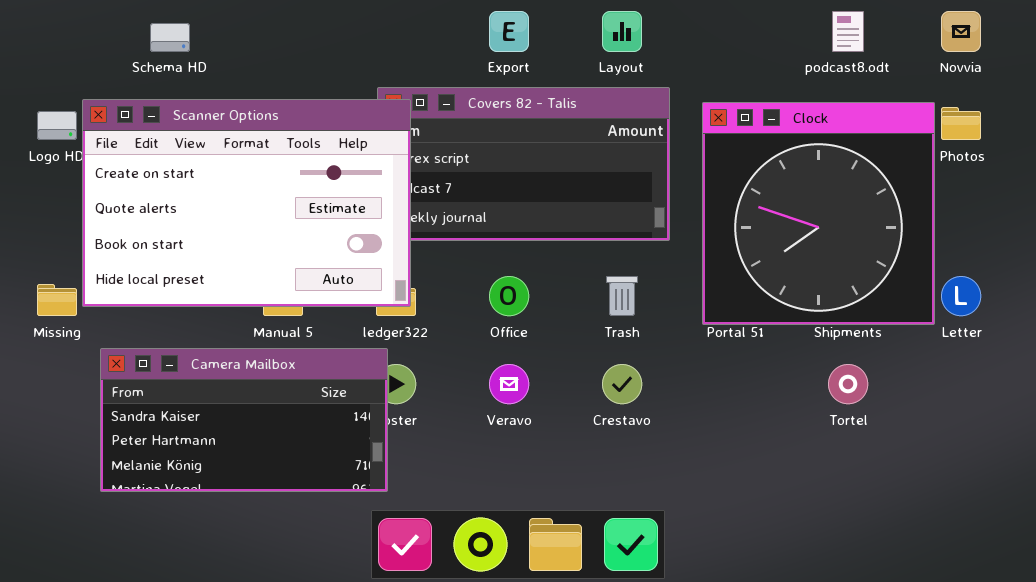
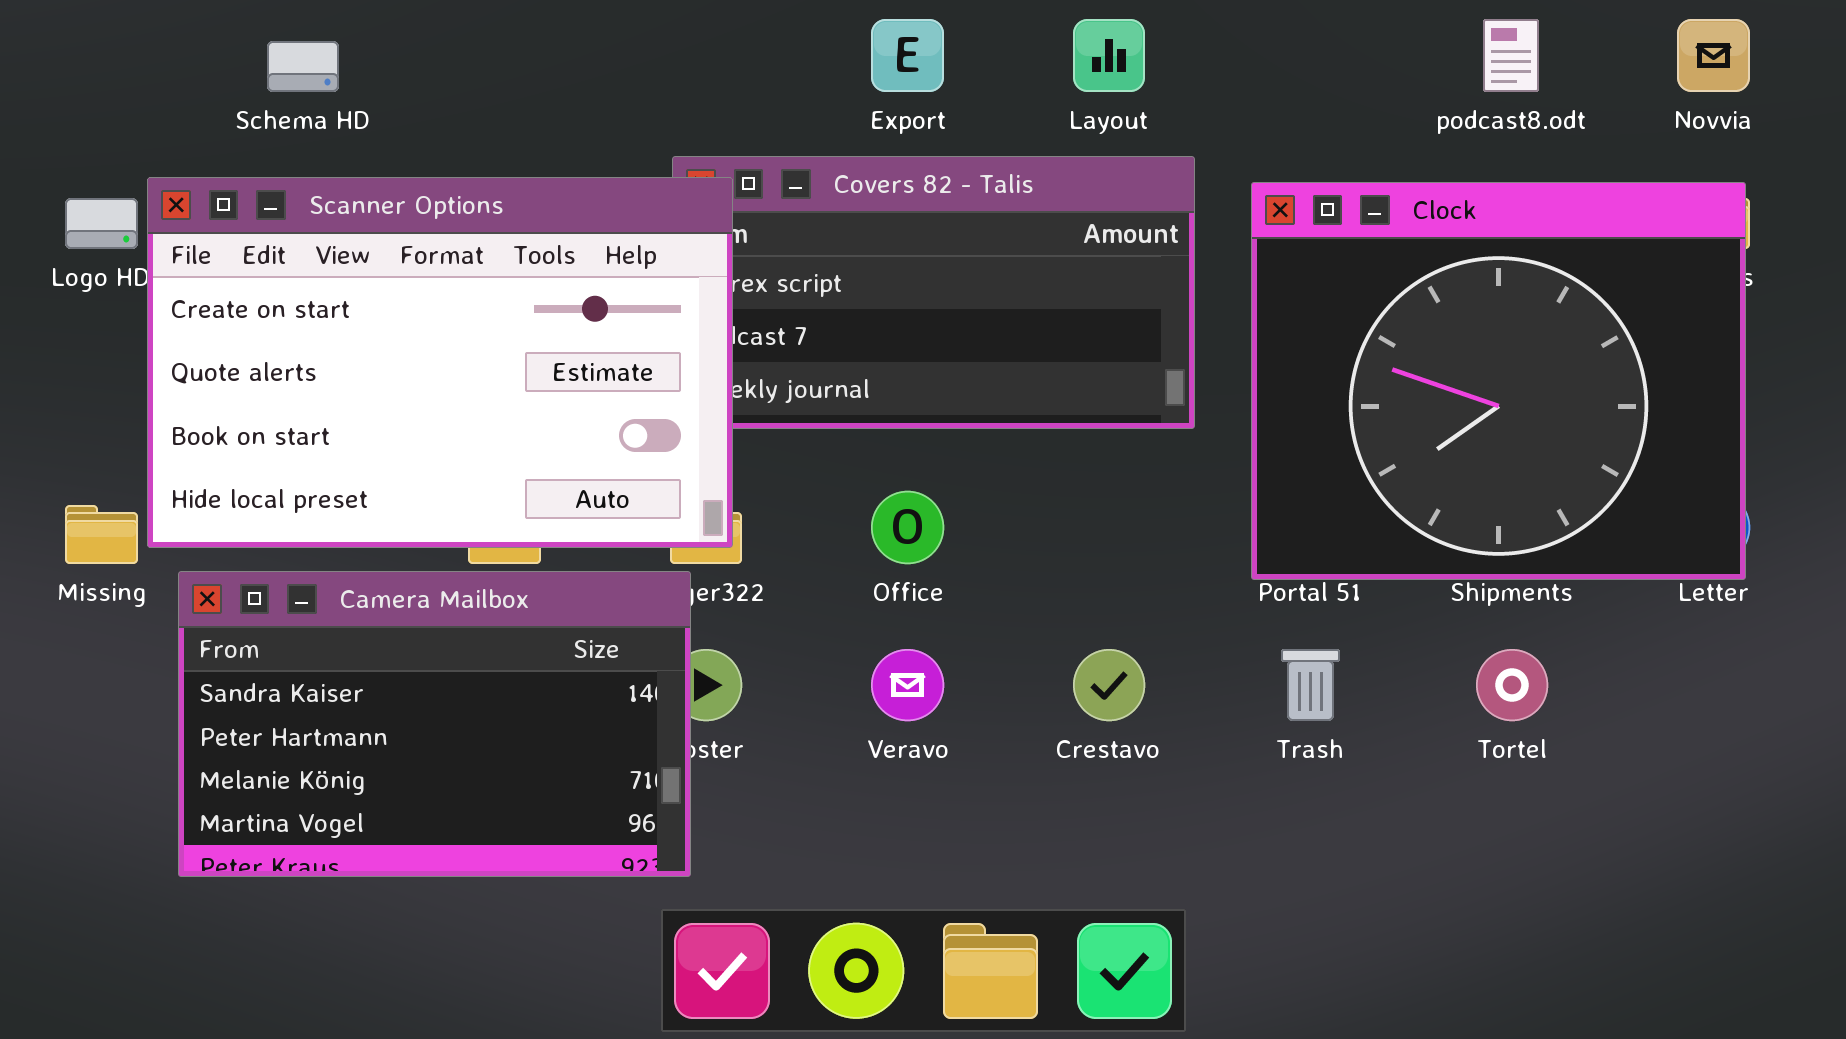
Clock: [702,102,935,325] -> [1251,182,1746,580], resized
Trash: [606,276,638,316] -> [1281,649,1340,721], moved
Camera Mailbox: [100,348,388,492] -> [178,571,691,877], resized

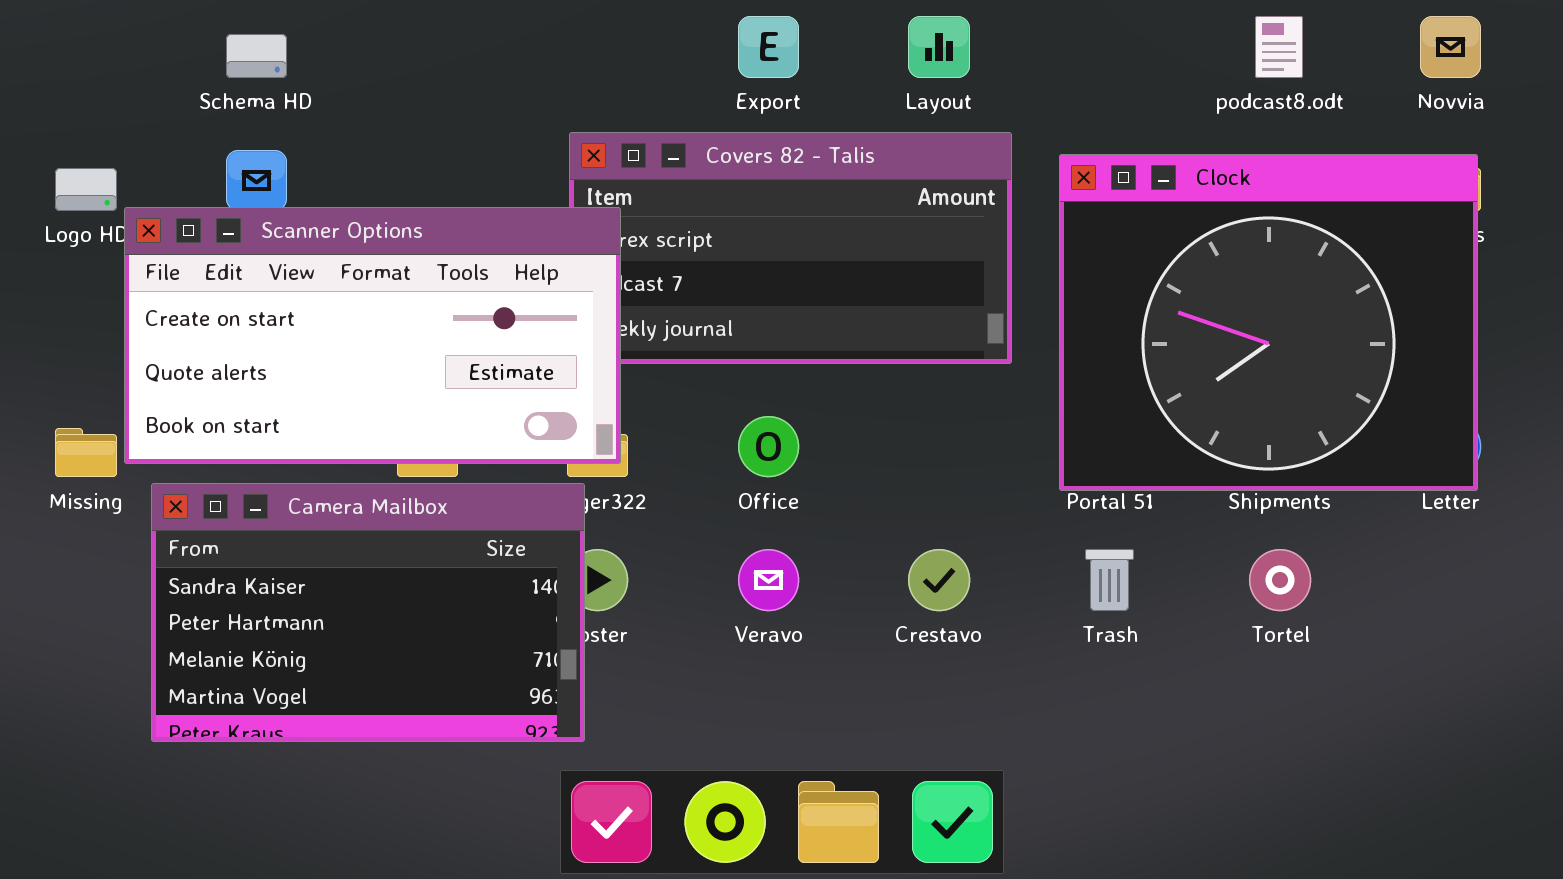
Scanner Options: [147,177,733,548] -> [124,207,621,464], resized

